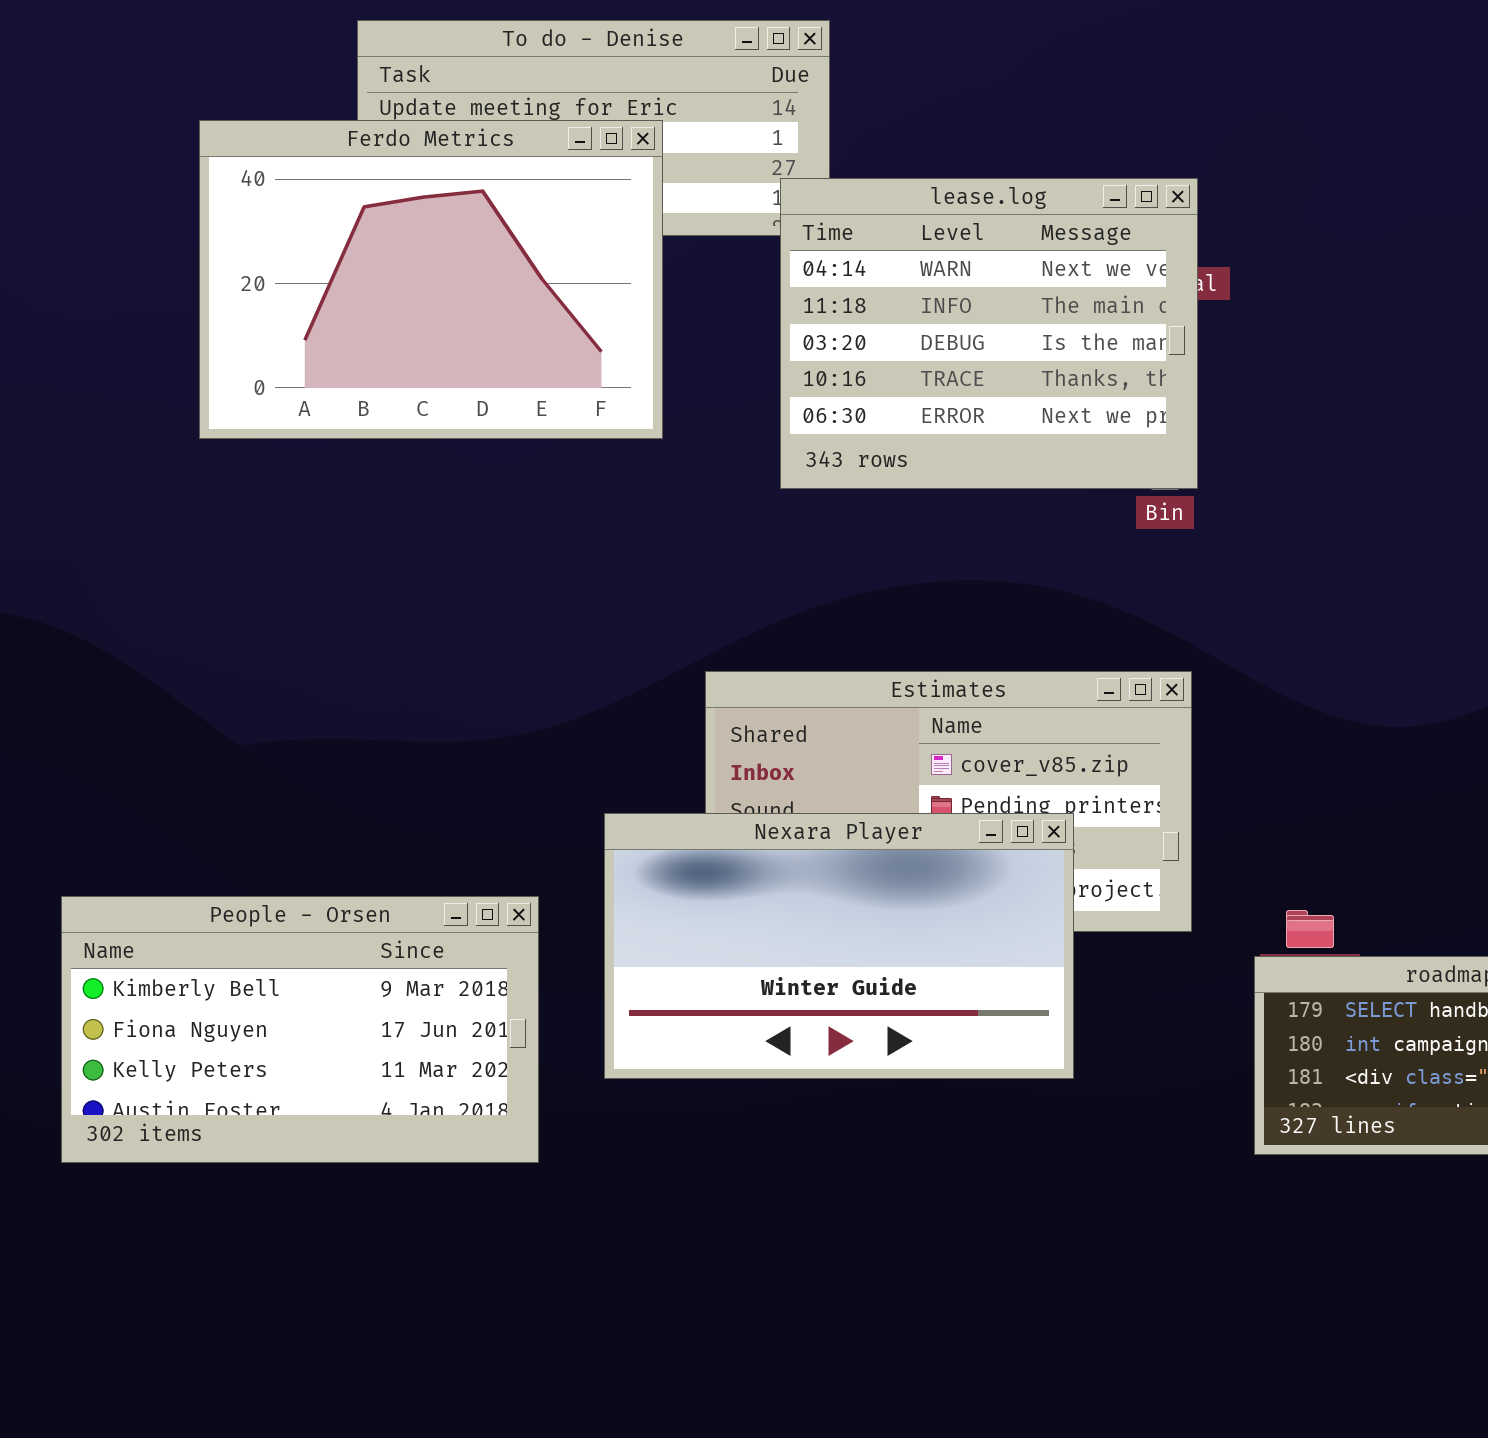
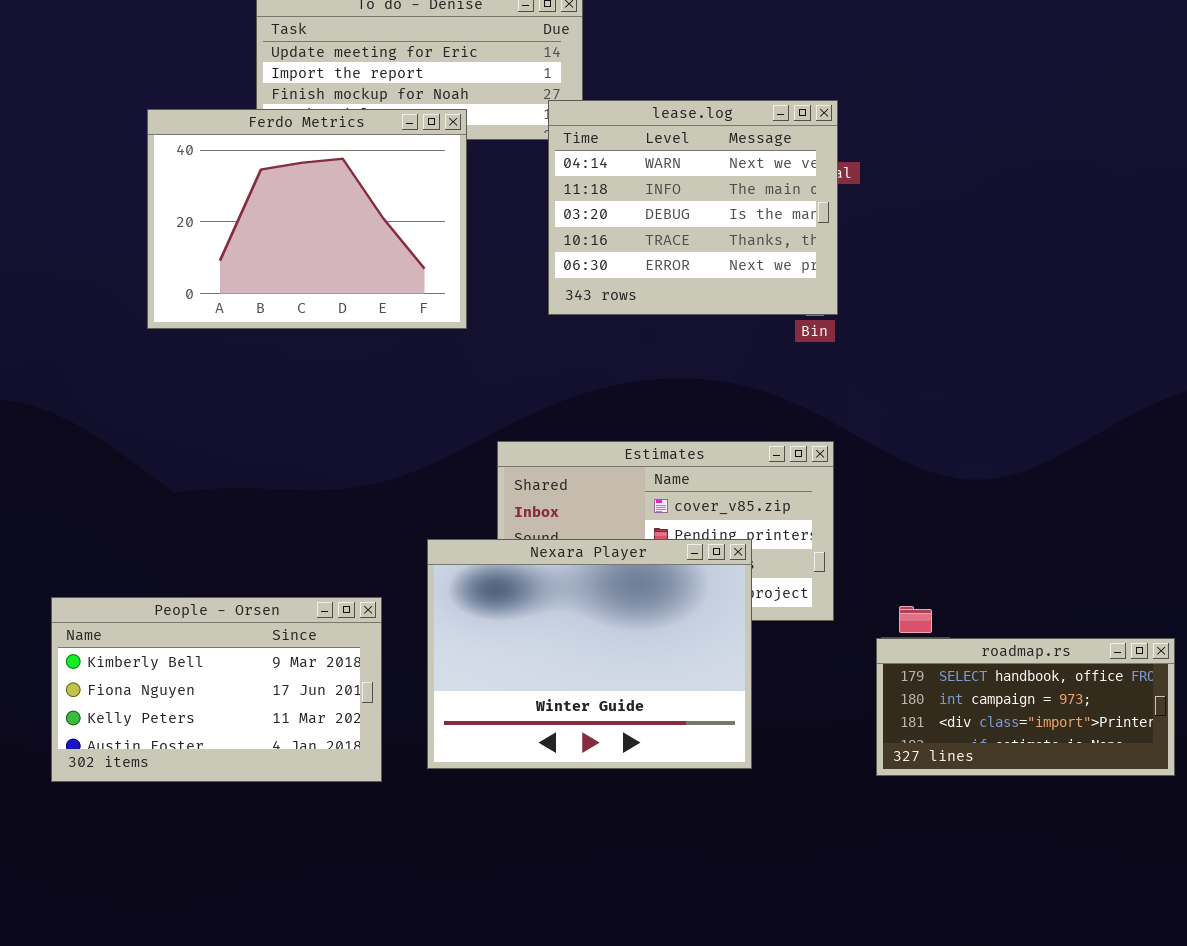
Ferdo Metrics: [199,120,663,439] -> [147,109,467,329], moved
Nexara Player: [604,813,1074,1079] -> [427,539,752,769], resized

